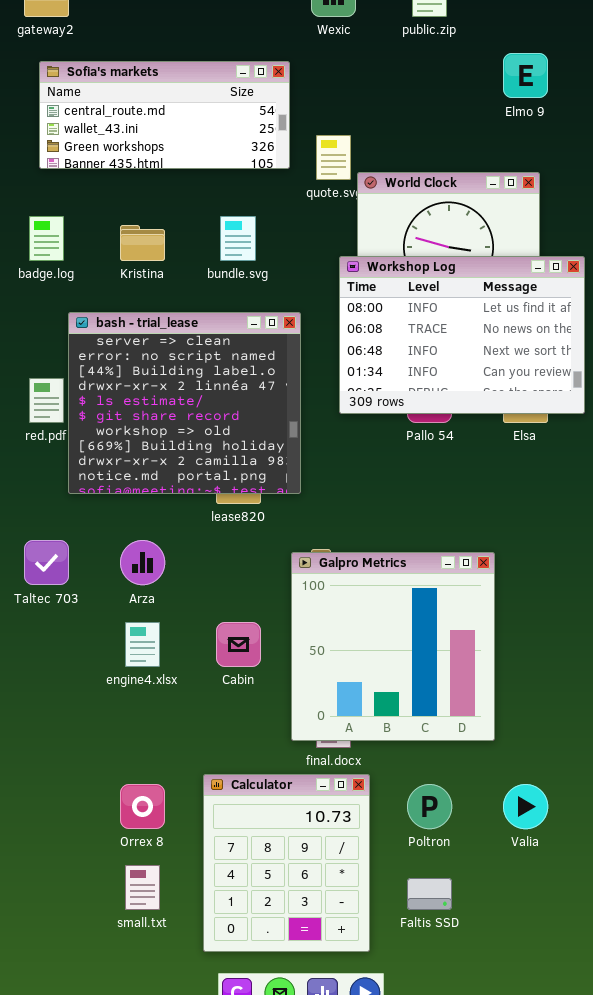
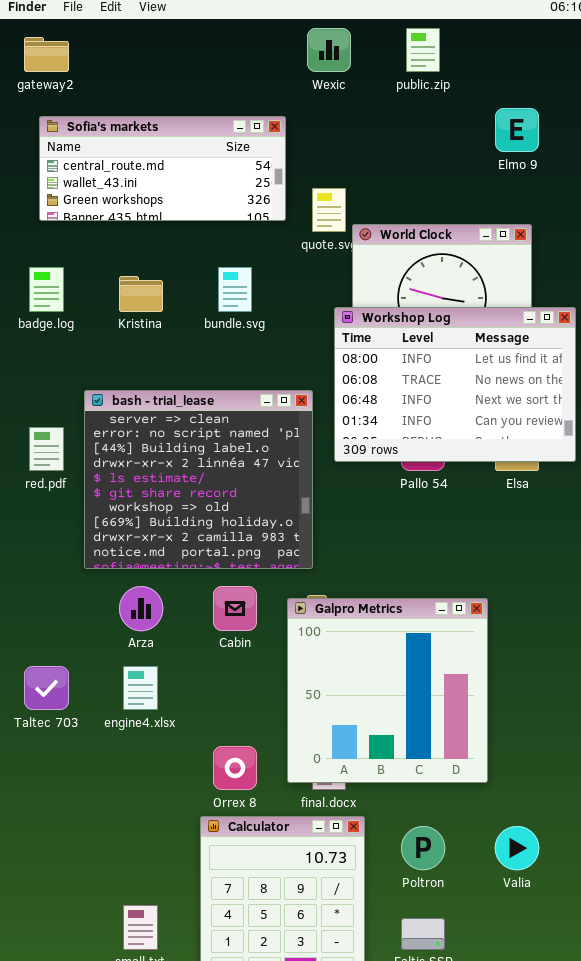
bash - trial_lease: [68,312,301,494] -> [84,390,313,569], moved
Taltec 703: [24,540,69,585] -> [24,666,69,710], moved
Cabin: [216,622,261,667] -> [213,586,257,631], moved
Orrex 8: [120,784,165,829] -> [213,746,257,790], moved

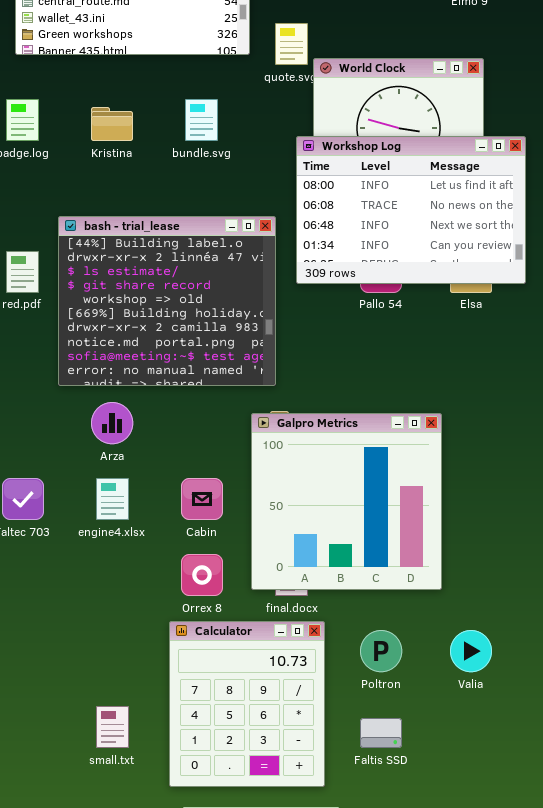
bash - trial_lease: [84,390,313,569] -> [58,216,276,386], scrolled down 2 rows
Cabin: [213,586,257,631] -> [181,478,223,520], moved

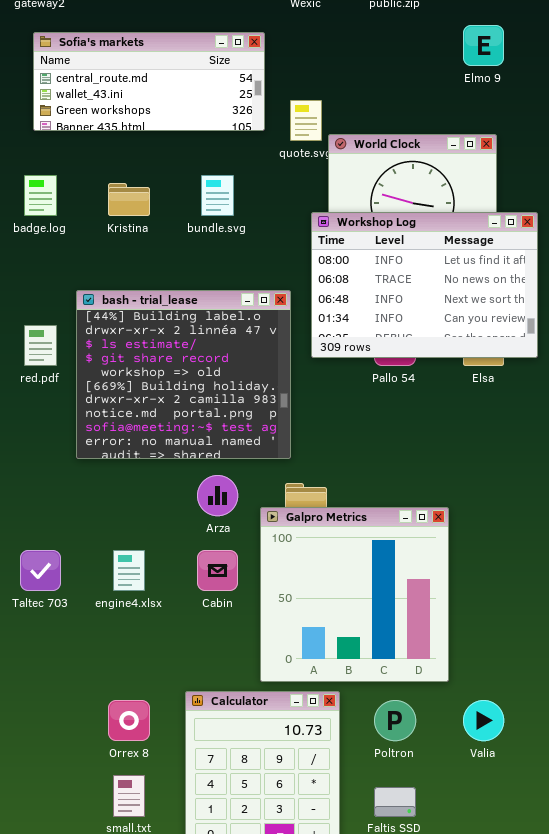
Arza: [91,402,133,444] -> [197,475,238,516], moved
Galpro Metrics: [251,413,442,590] -> [260,507,449,682], moved
Orrex 8: [181,554,223,596] -> [108,700,150,741], moved

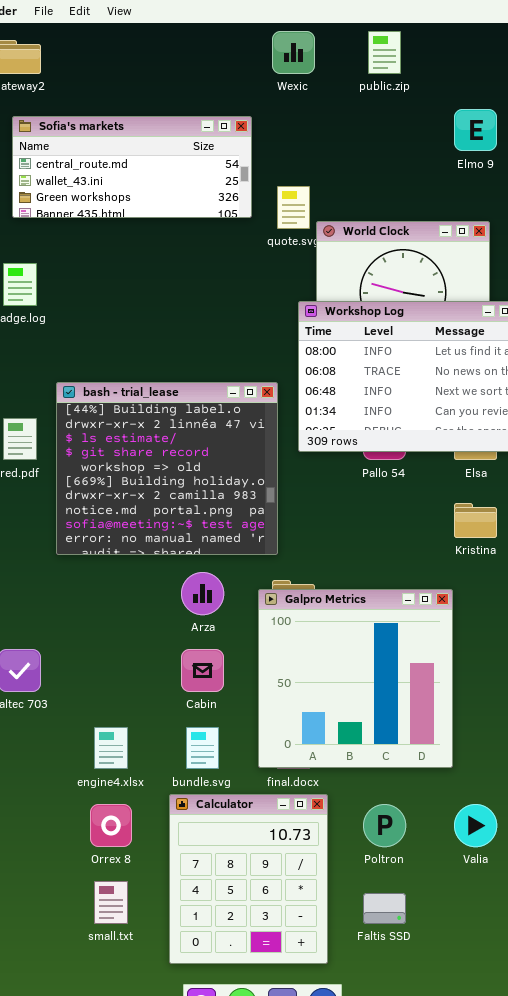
bundle.svg: [201,175,234,216] -> [186,727,219,769], moved
Kristina: [108,183,150,216] -> [454,503,497,538], moved
Galpro Metrics: [260,507,449,682] -> [258,589,453,768], moved
engine4.xlsx: [113,550,145,591] -> [94,727,128,769], moved

